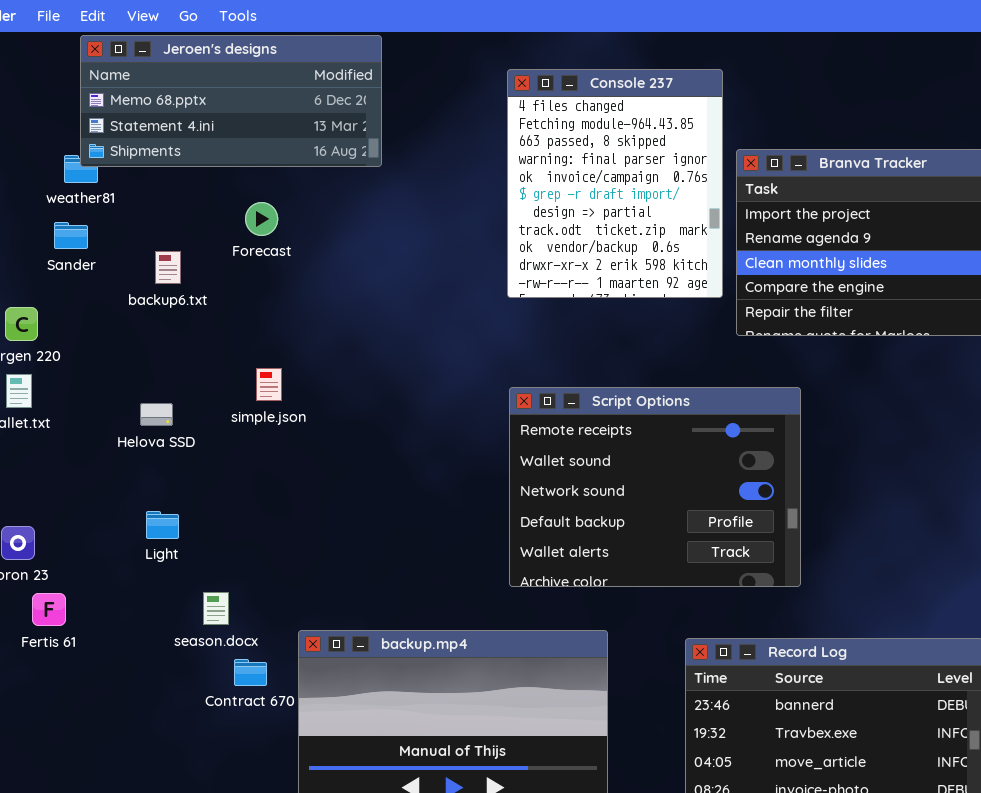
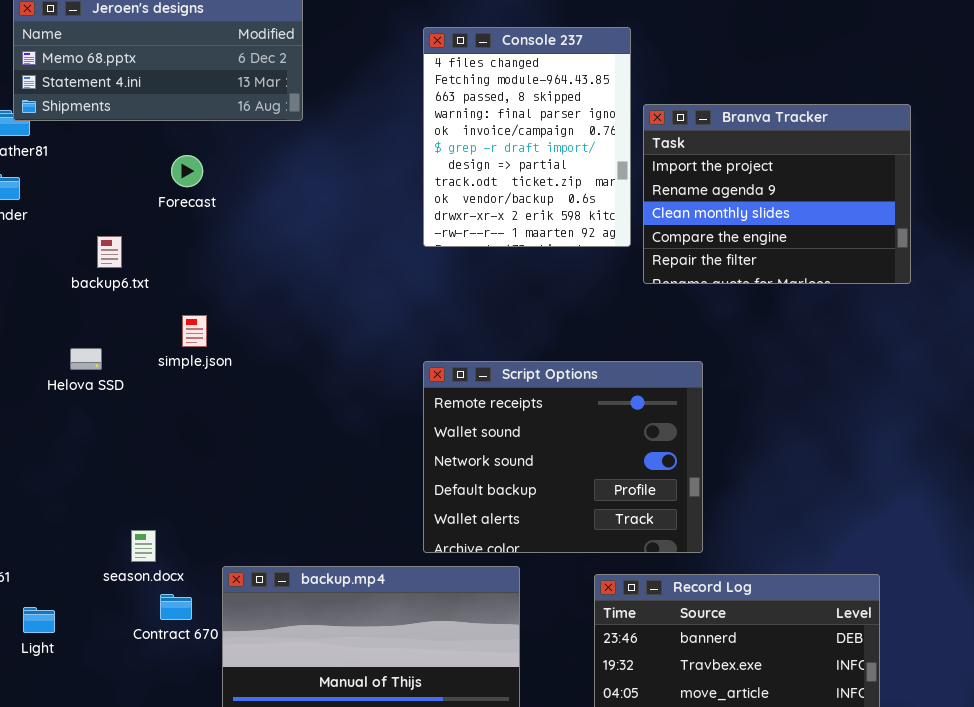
backup6.txt: [155,251,181,284] -> [97,236,122,268], moved
Script Options: [509,387,801,587] -> [423,361,703,553], moved
Light: [146,511,179,539] -> [23,607,55,633], moved

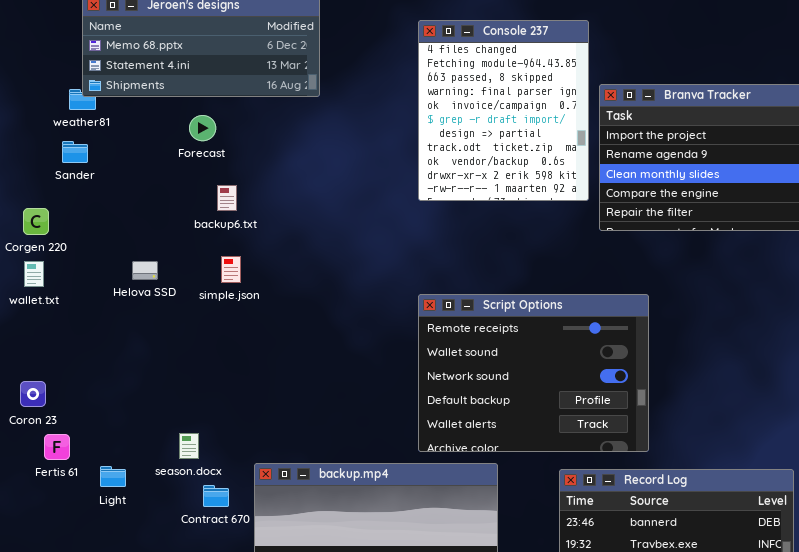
Forecast: [171,155,203,187] -> [189,115,216,141], moved
backup6.txt: [97,236,122,268] -> [217,185,237,211], moved
Helova SSD: [70,348,102,370] -> [132,261,158,280], moved
Light: [23,607,55,633] -> [100,466,126,487], moved

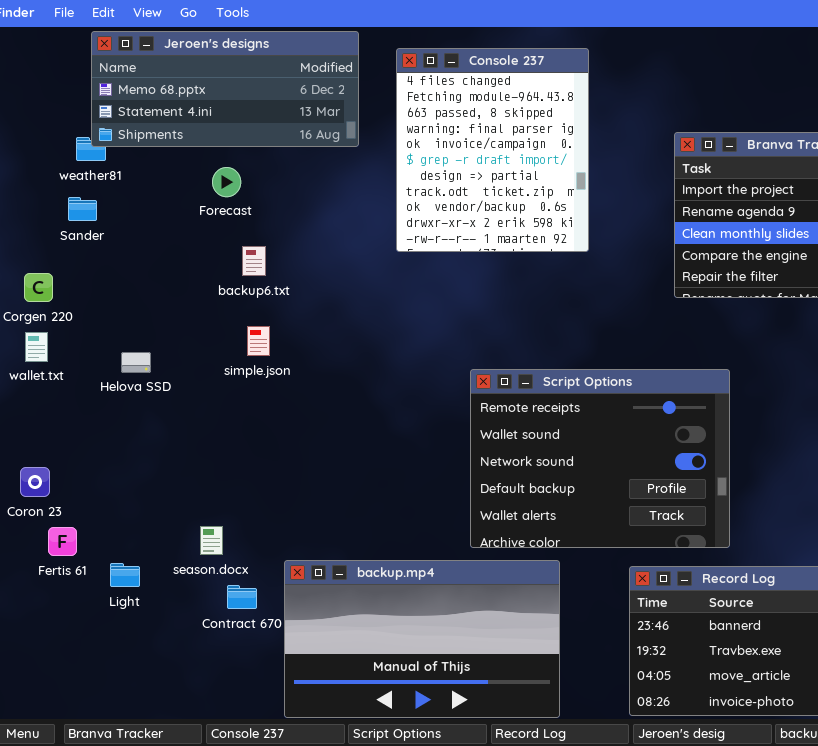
Console 237: [418,20,589,201] -> [396,48,589,252], moved
Helova SSD: [132,261,158,280] -> [121,352,151,373], moved

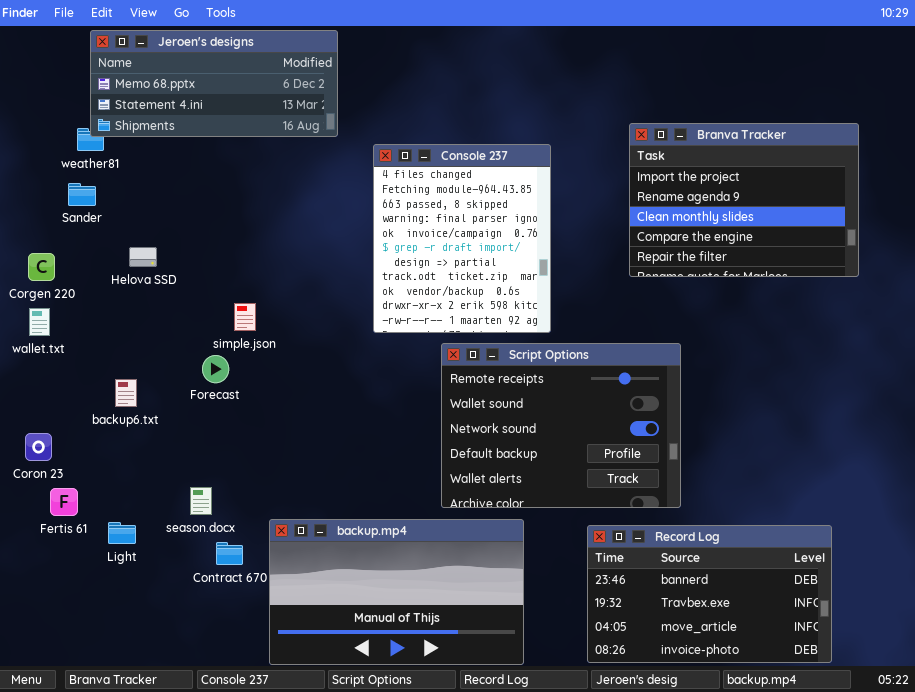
Console 237: [396,48,589,252] -> [373,144,551,333], moved
Forecast: [212,167,241,197] -> [202,355,229,383], moved
backup6.txt: [242,246,266,276] -> [115,379,137,407], moved
Helova SSD: [121,352,151,373] -> [129,247,157,267], moved

